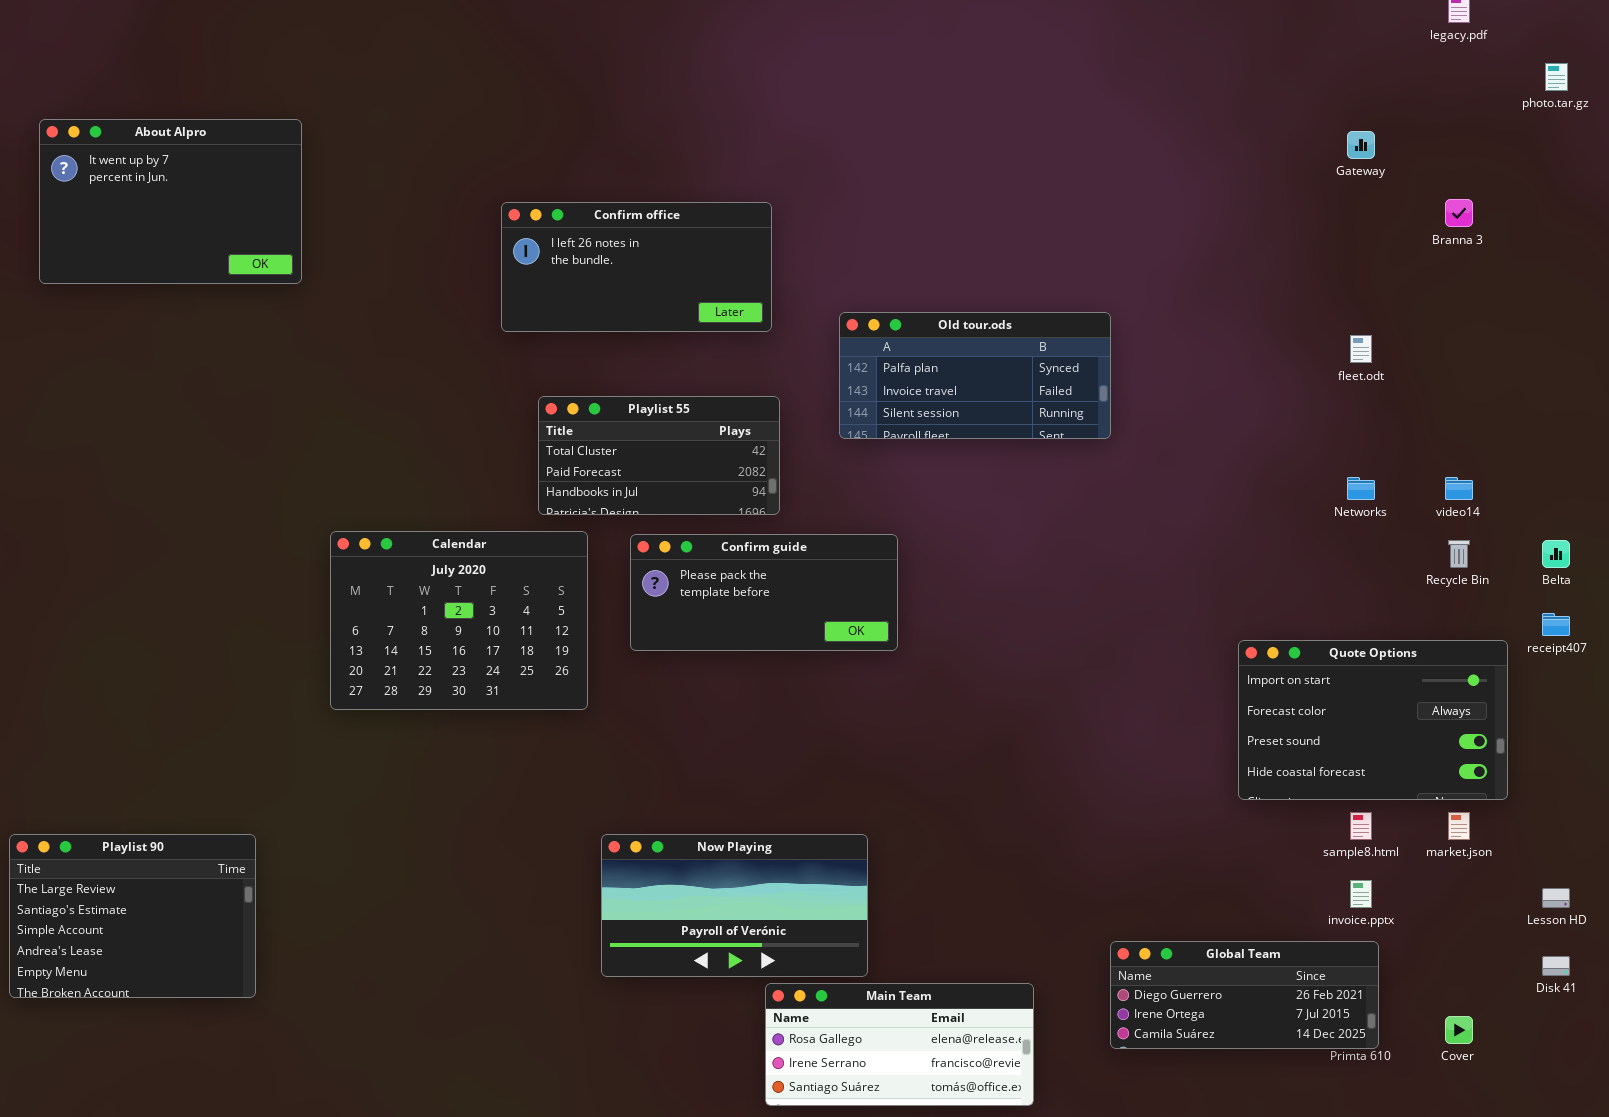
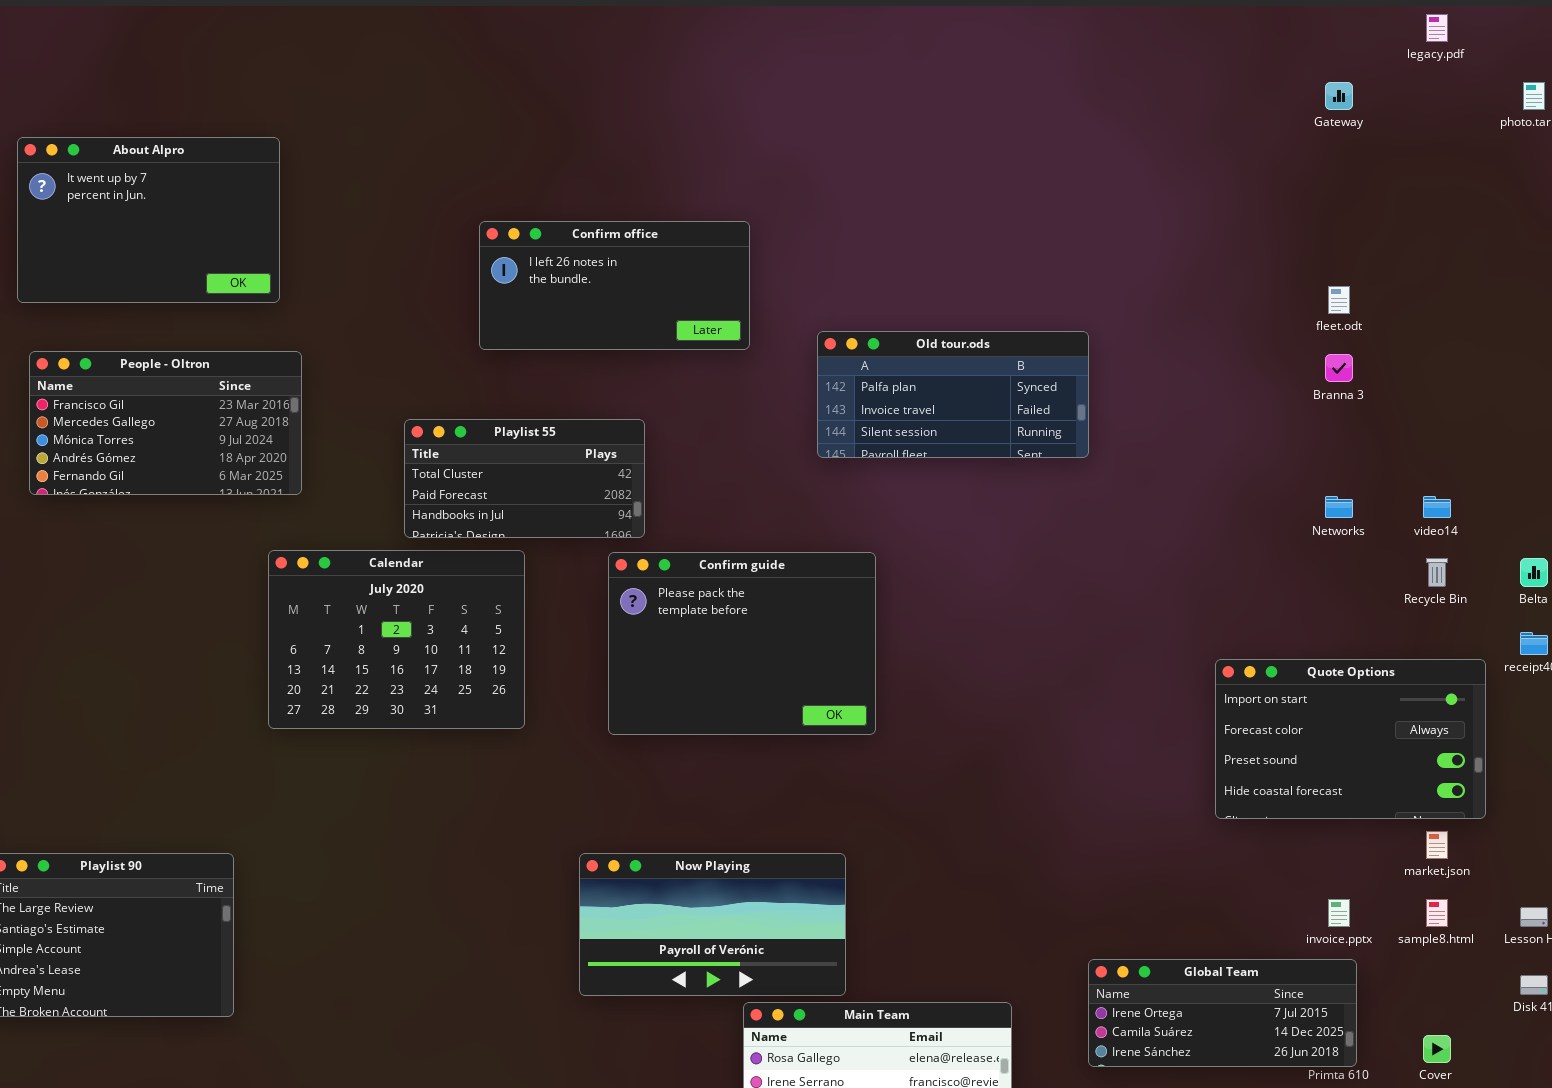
Gateway: [1347,131,1375,159] -> [1325,82,1353,110], moved
Branna 3: [1445,199,1473,227] -> [1325,354,1353,382], moved
People - Oltron: none -> [29,351,302,495], opened
fleet.odt: [1350,335,1372,363] -> [1328,286,1350,314], moved
Playlist 55: [538,396,780,515] -> [404,419,645,538], moved
Calendar: [330,531,588,710] -> [268,550,525,729], moved
Confirm guide: [630,534,898,651] -> [608,552,876,735], resized
sample8.html: [1350,812,1372,840] -> [1426,899,1448,927], moved
Global Team: [1110,941,1379,1049] -> [1088,959,1357,1067], scrolled down 1 row

